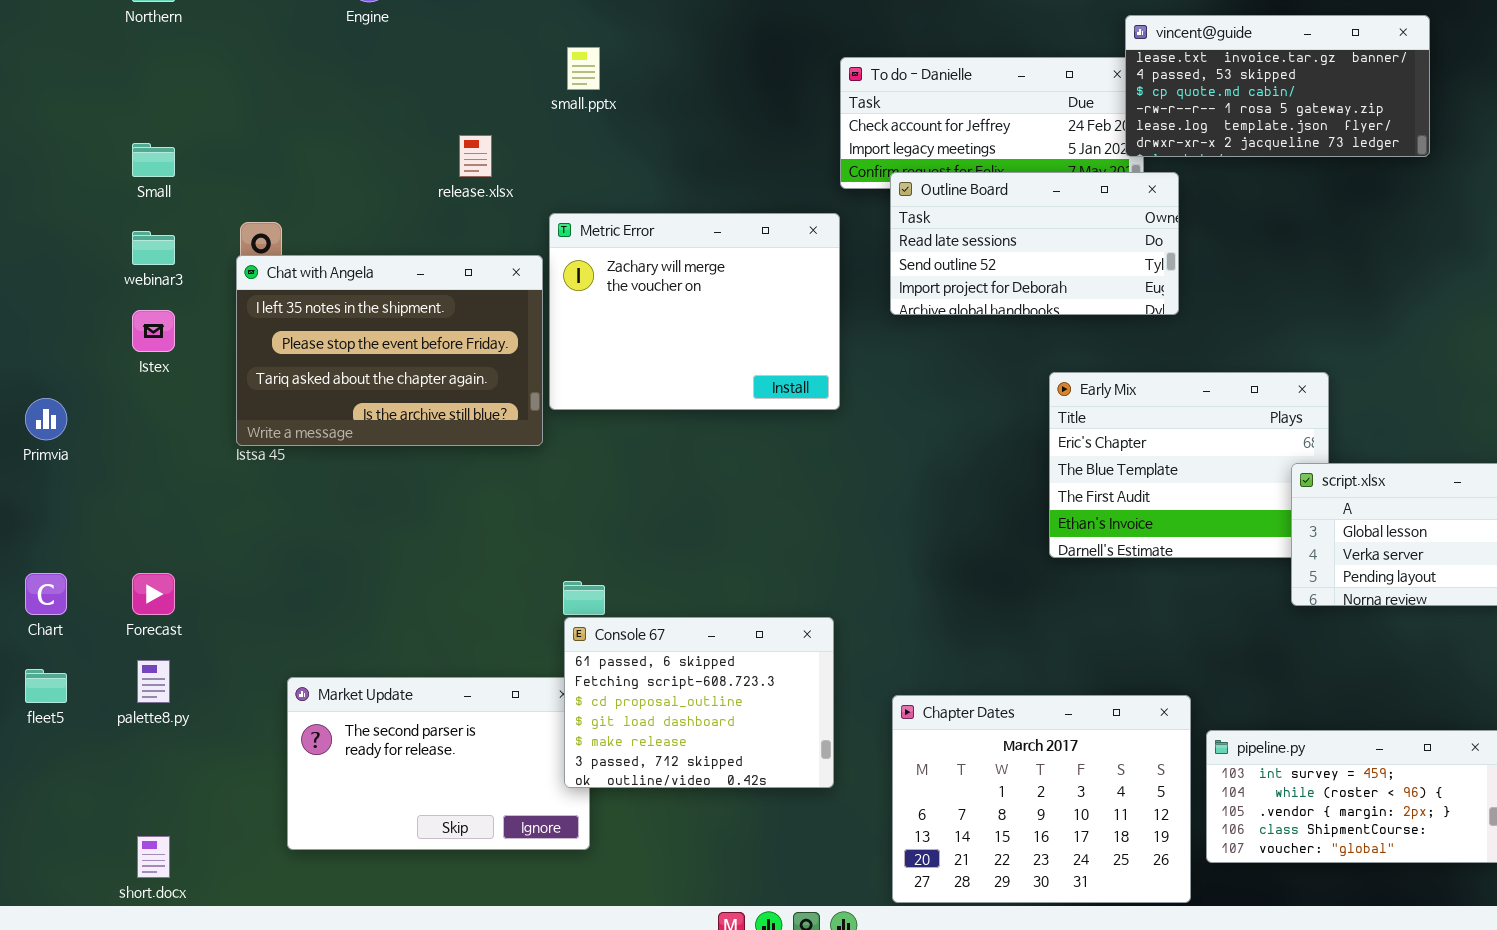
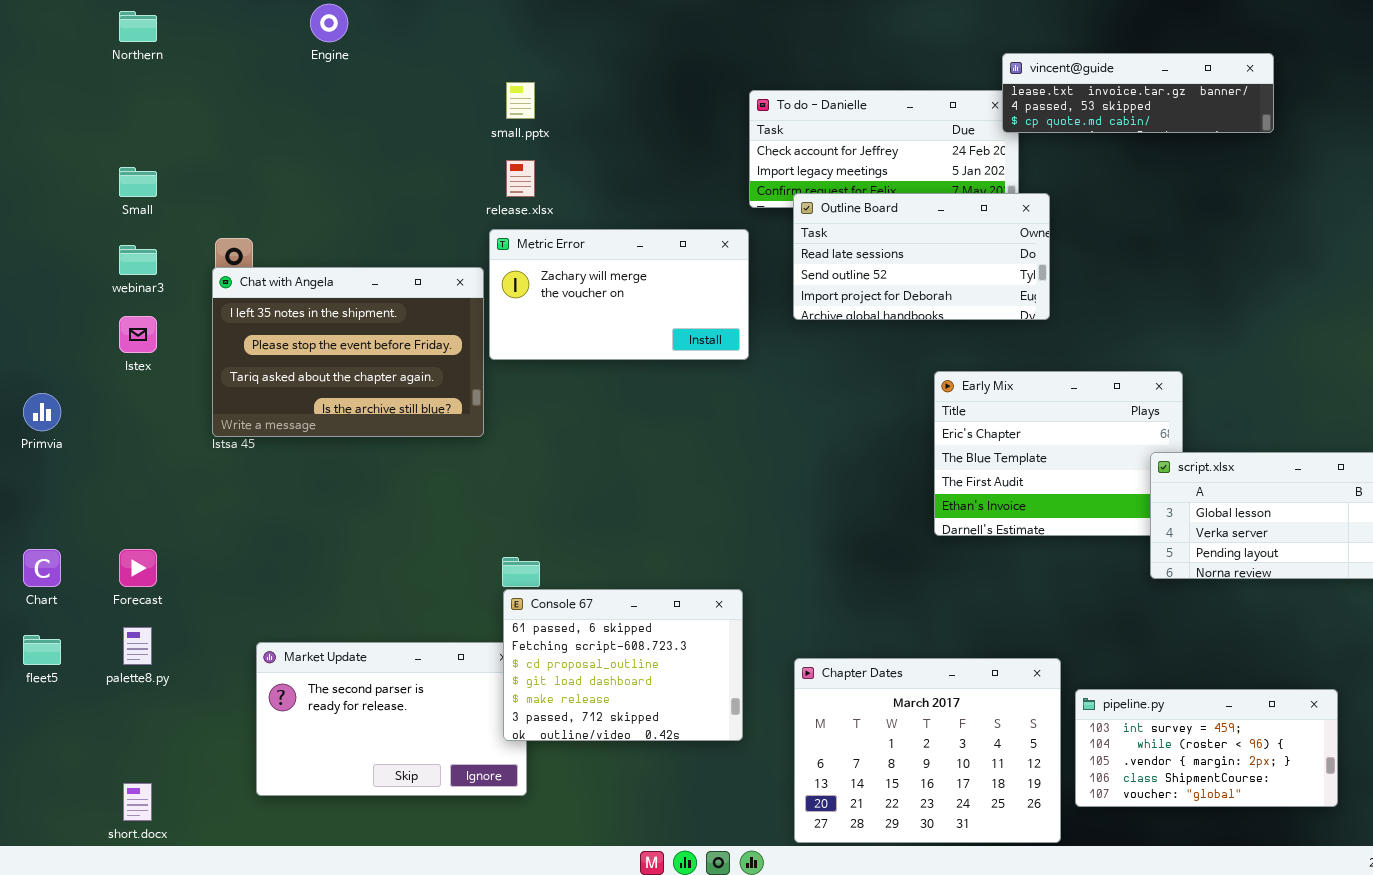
vincent@guide: [1125,15,1430,157] -> [1002,53,1274,133], resized
release.xlsx: [459,135,492,177] -> [506,160,535,197], moved
Metric Error: [549,213,840,410] -> [489,229,749,360], resized

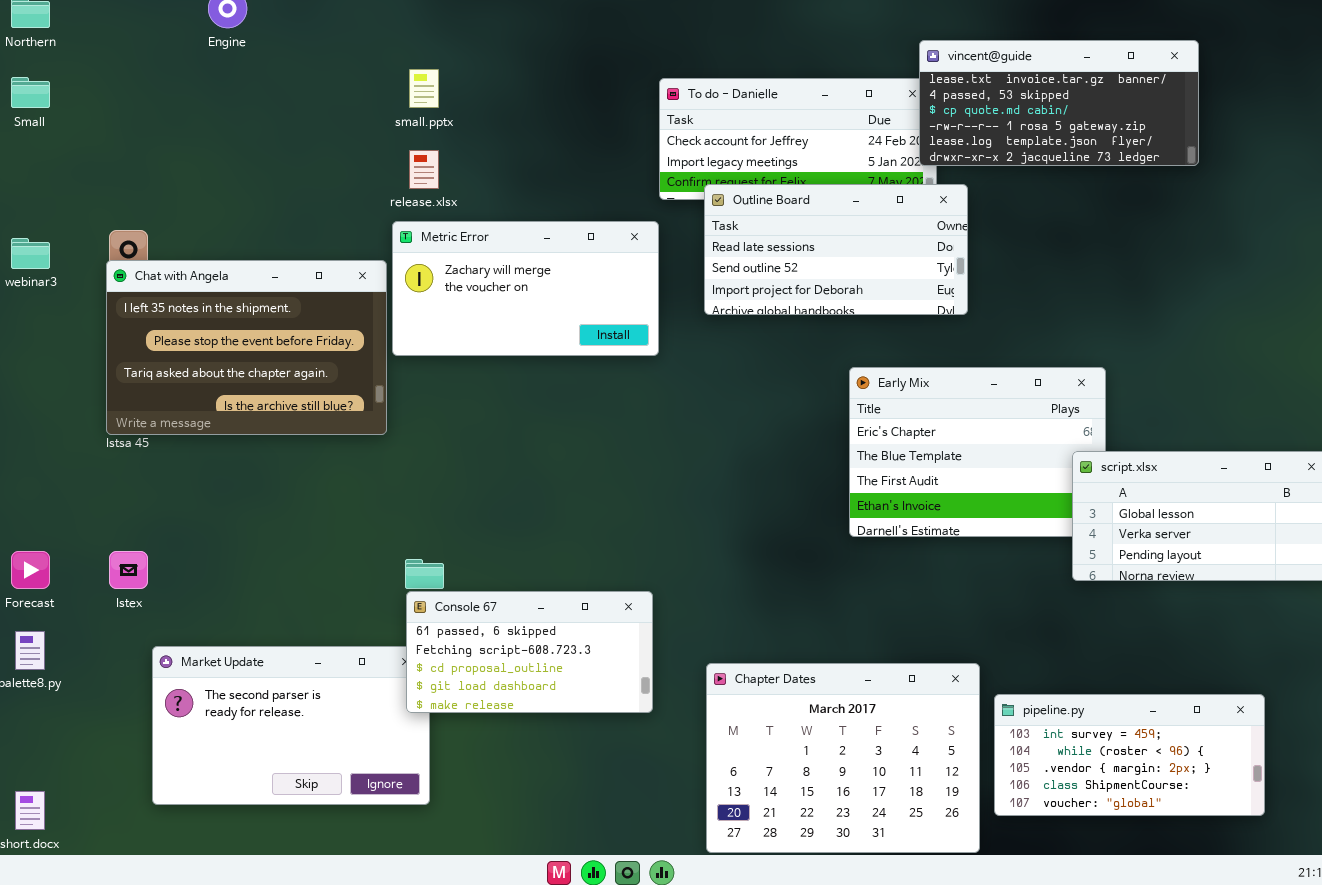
vincent@guide: [1002,53,1274,133] -> [919,40,1199,166], resized
Small: [119,167,157,197] -> [11,77,50,108], moved
Istex: [119,316,157,353] -> [109,551,148,589], moved
Console 67: [503,589,743,741] -> [406,591,653,713], resized

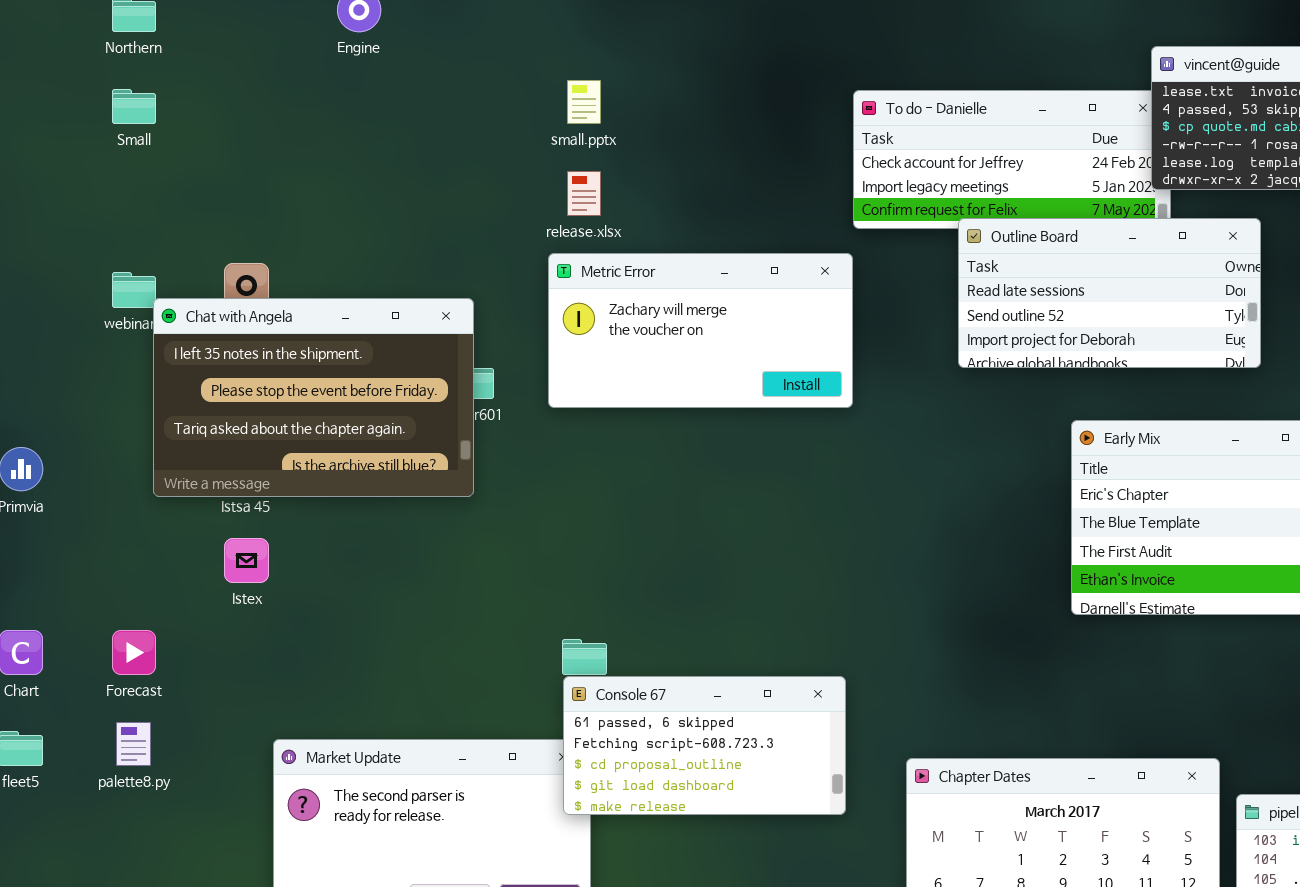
Outline Board: [704,184,968,315] -> [958,218,1261,368], moved
Chat with Angela: [106,260,387,435] -> [153,298,474,497], moved
Istex: [109,551,148,589] -> [224,538,269,583], moved

